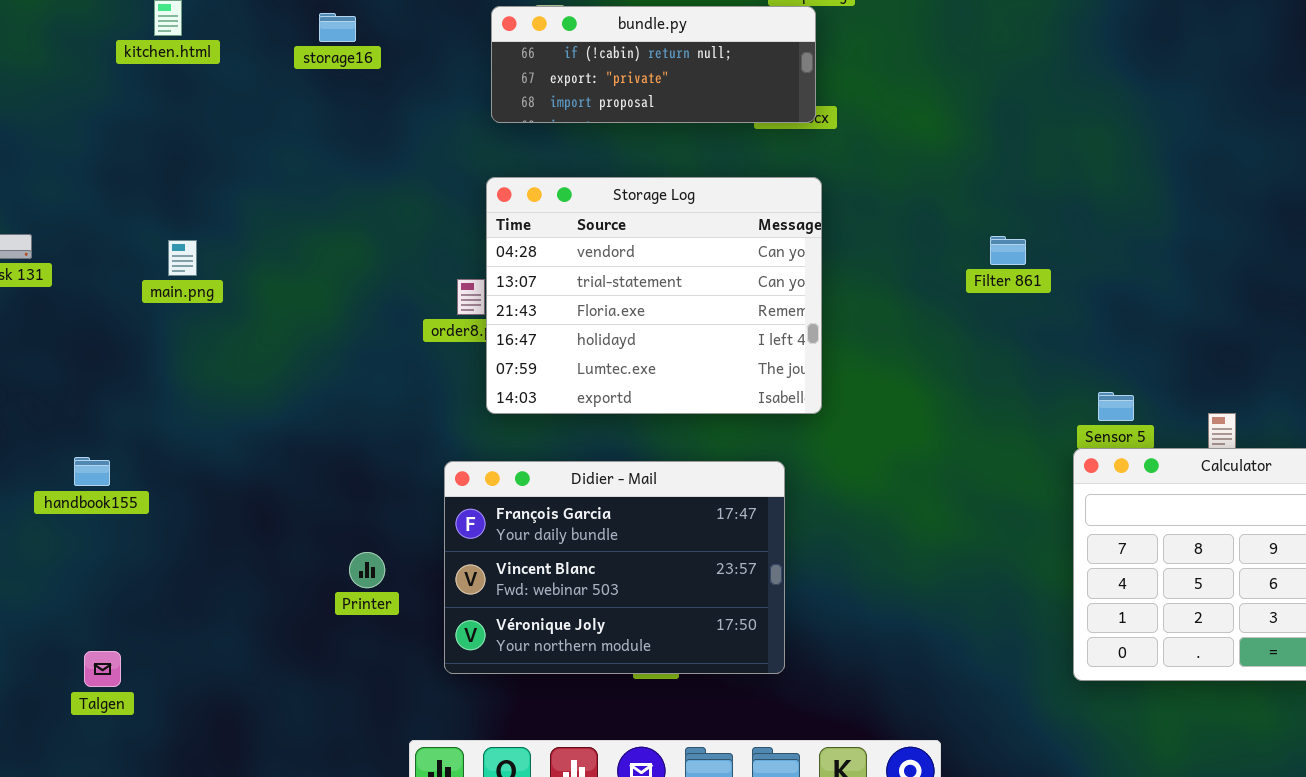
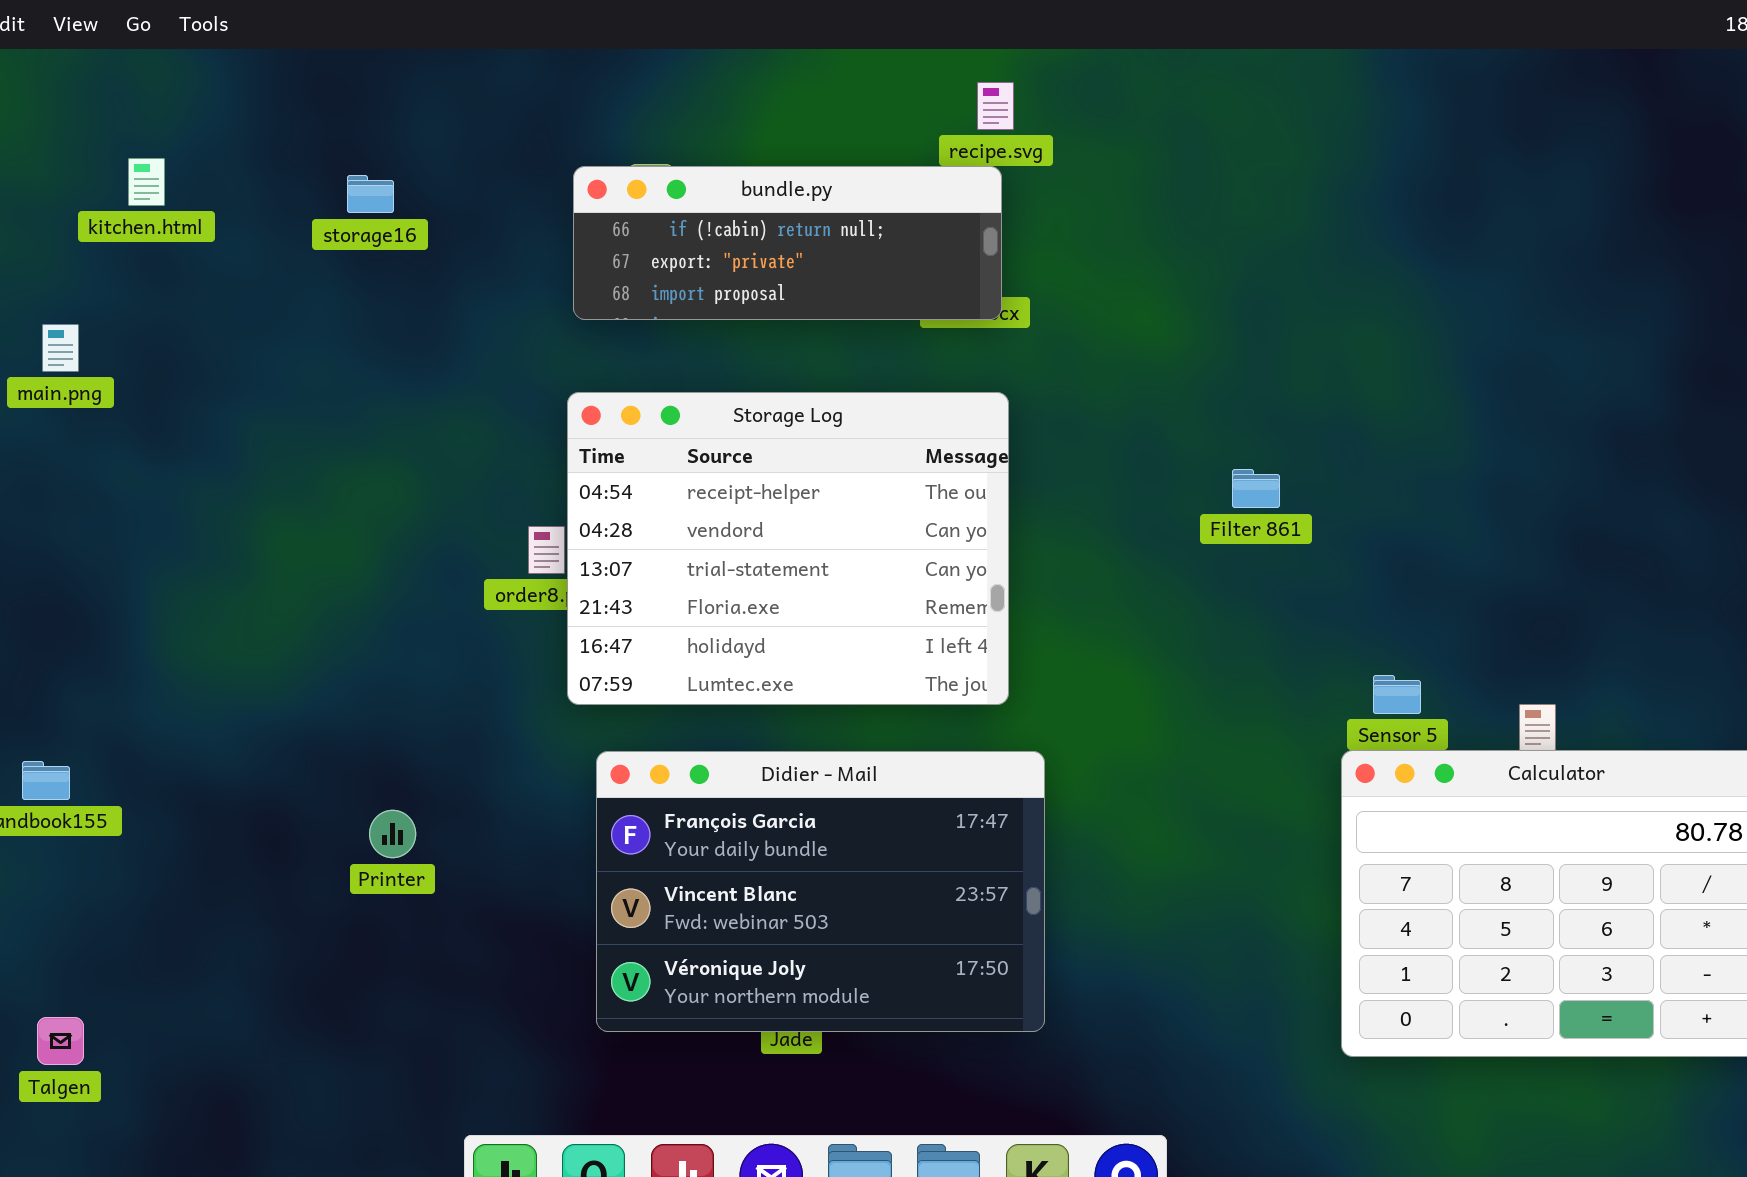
Storage Log: [486,177,822,414] -> [567,392,1009,705], scrolled up 1 row
main.png: [168,240,197,276] -> [42,324,79,372], moved
Didier - Mail: [444,461,785,674] -> [596,751,1045,1032], moved
Printer: [349,552,385,588] -> [369,810,416,858], moved

